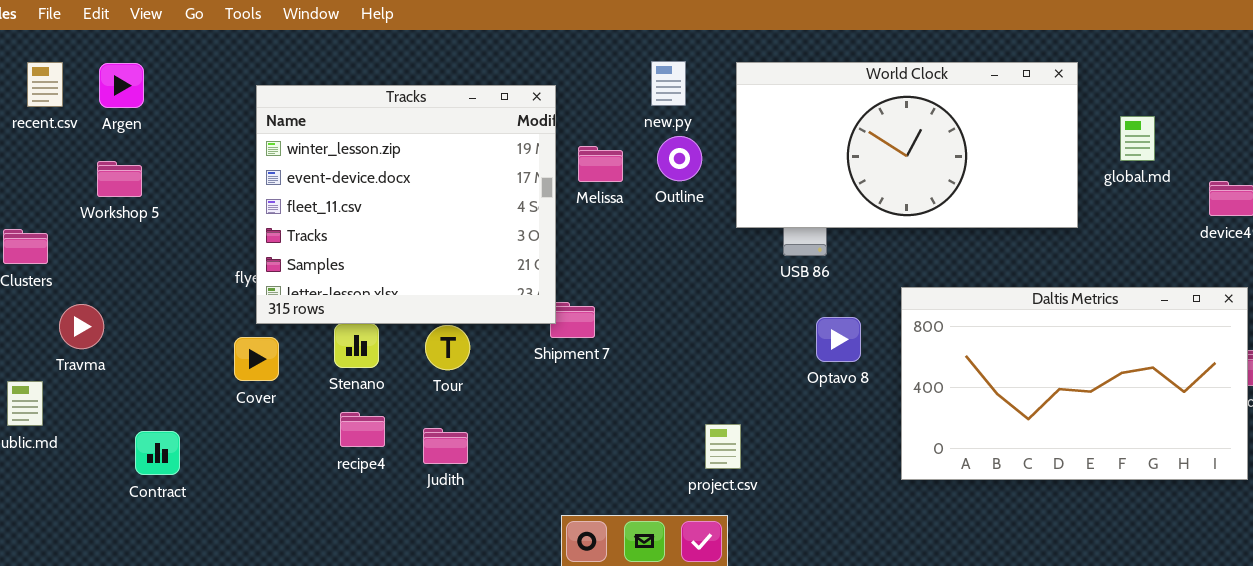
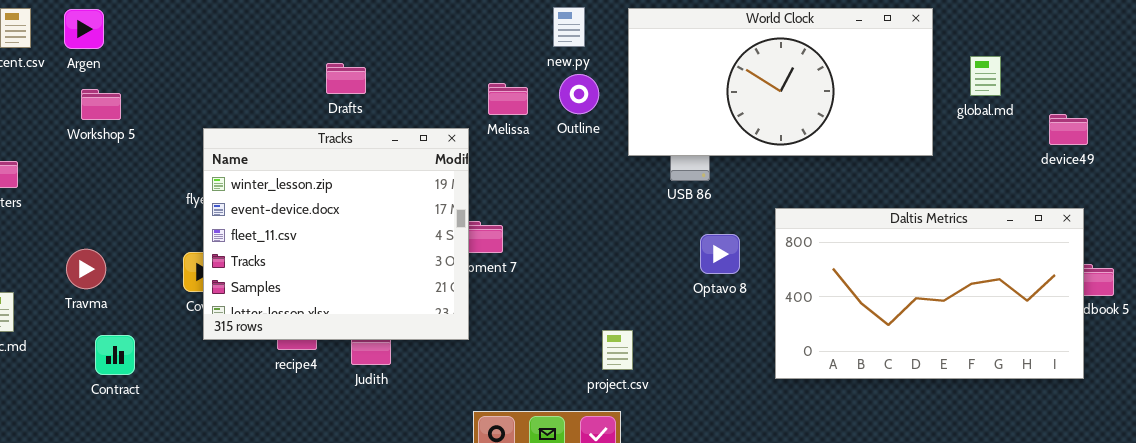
Tracks: [256,85,556,324] -> [203,128,469,340], moved
Workshop 5: [97,161,142,197] -> [81,89,121,120], moved
Travma: [59,304,104,349] -> [66,249,106,289], moved

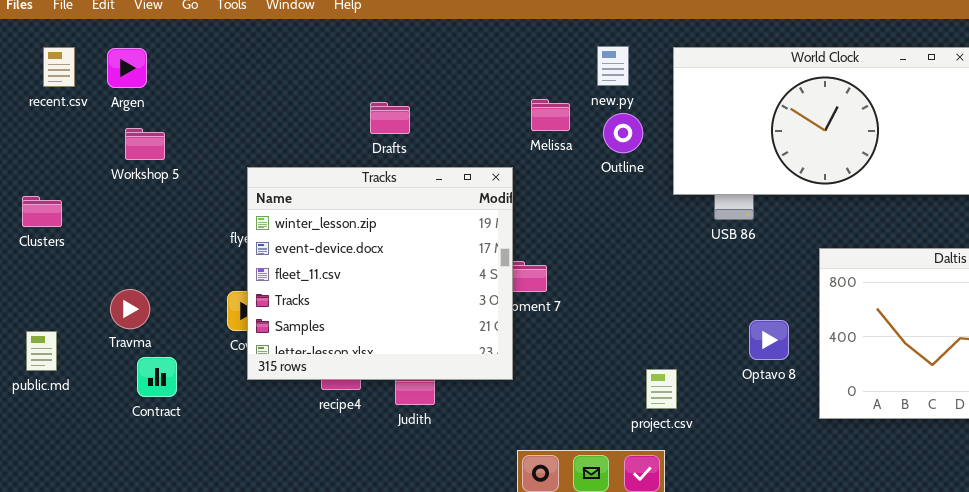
Melissa: [488,83,528,115] -> [531,99,570,131], moved
Optavo 8: [700,234,740,274] -> [749,320,789,360], moved
Contract: [95,335,135,375] -> [137,357,177,397], moved

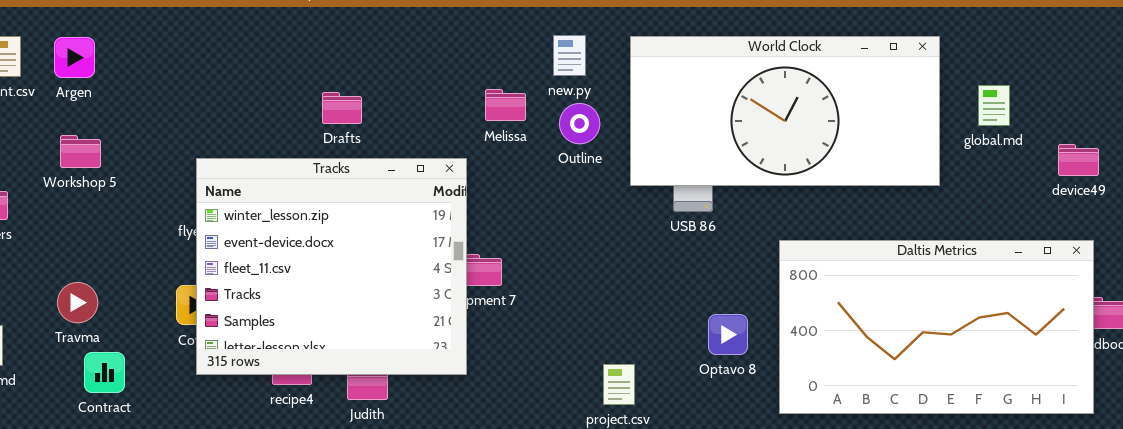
Workshop 5: [125,128,165,160] -> [60,135,101,168], moved

